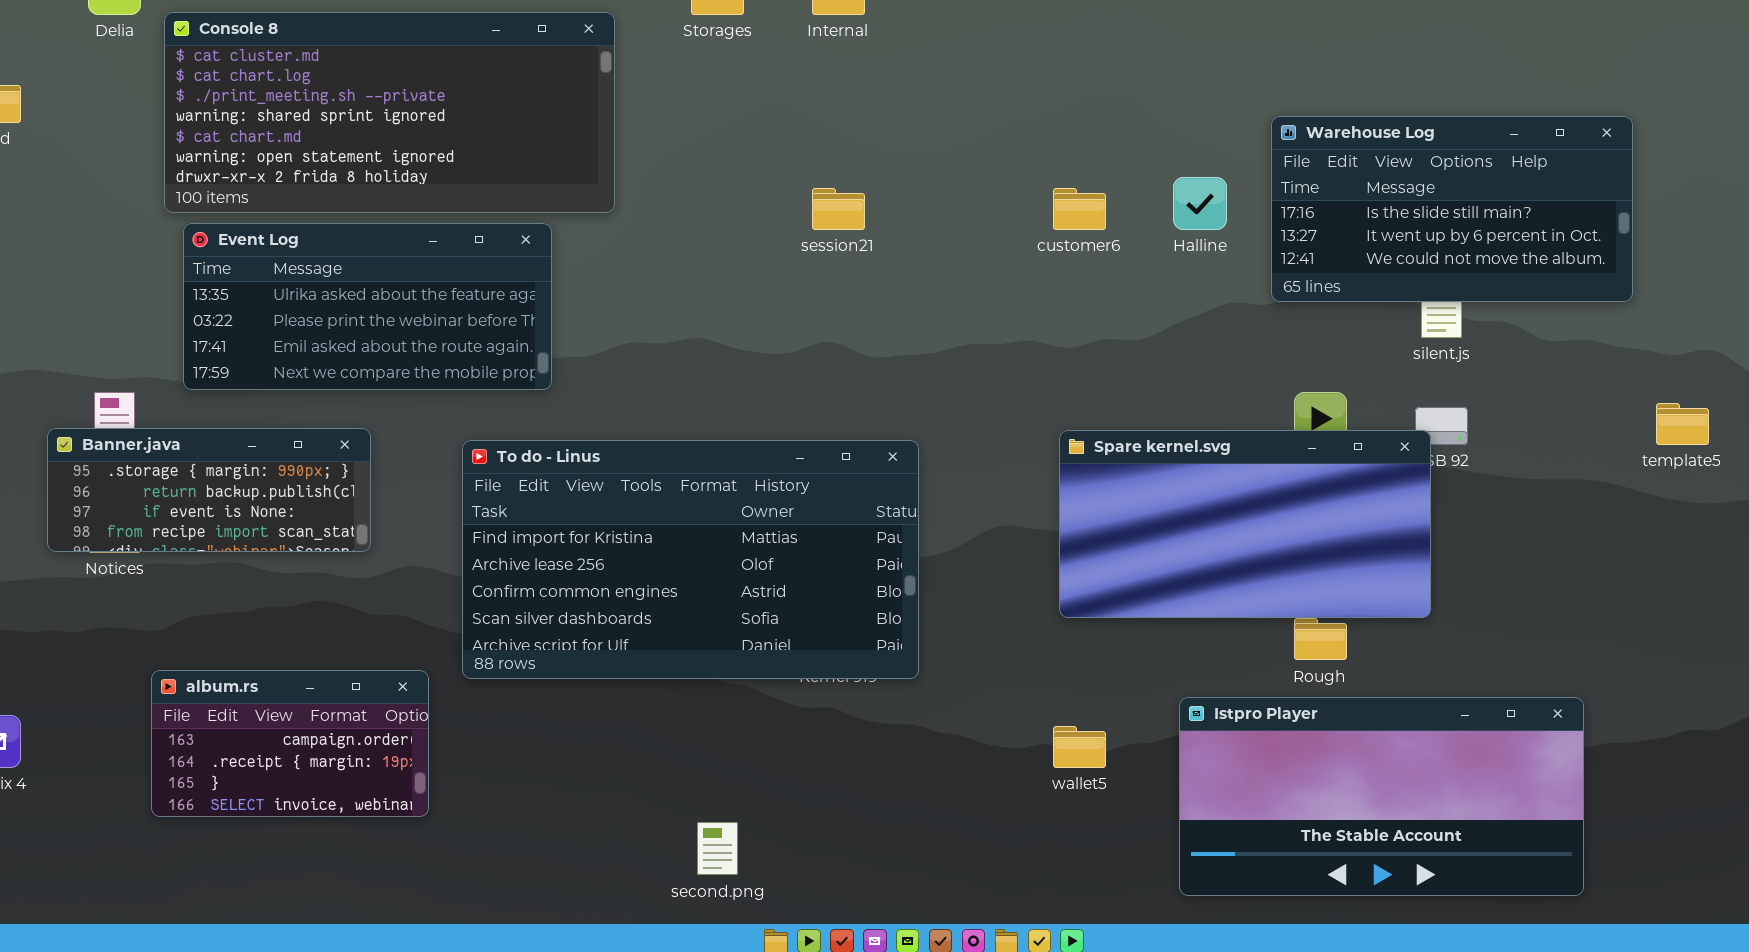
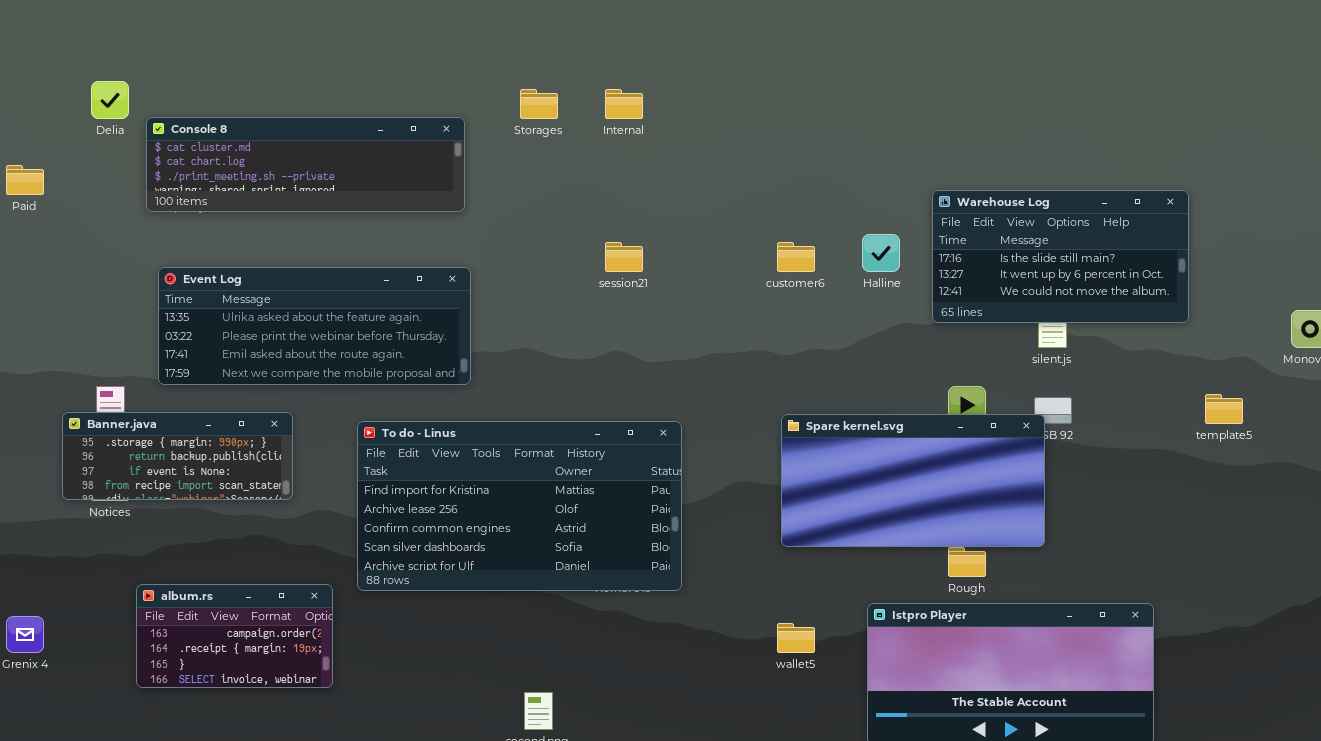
Console 8: [164,12,615,213] -> [146,117,465,212], resized
Event Log: [183,223,552,390] -> [158,267,471,385], resized

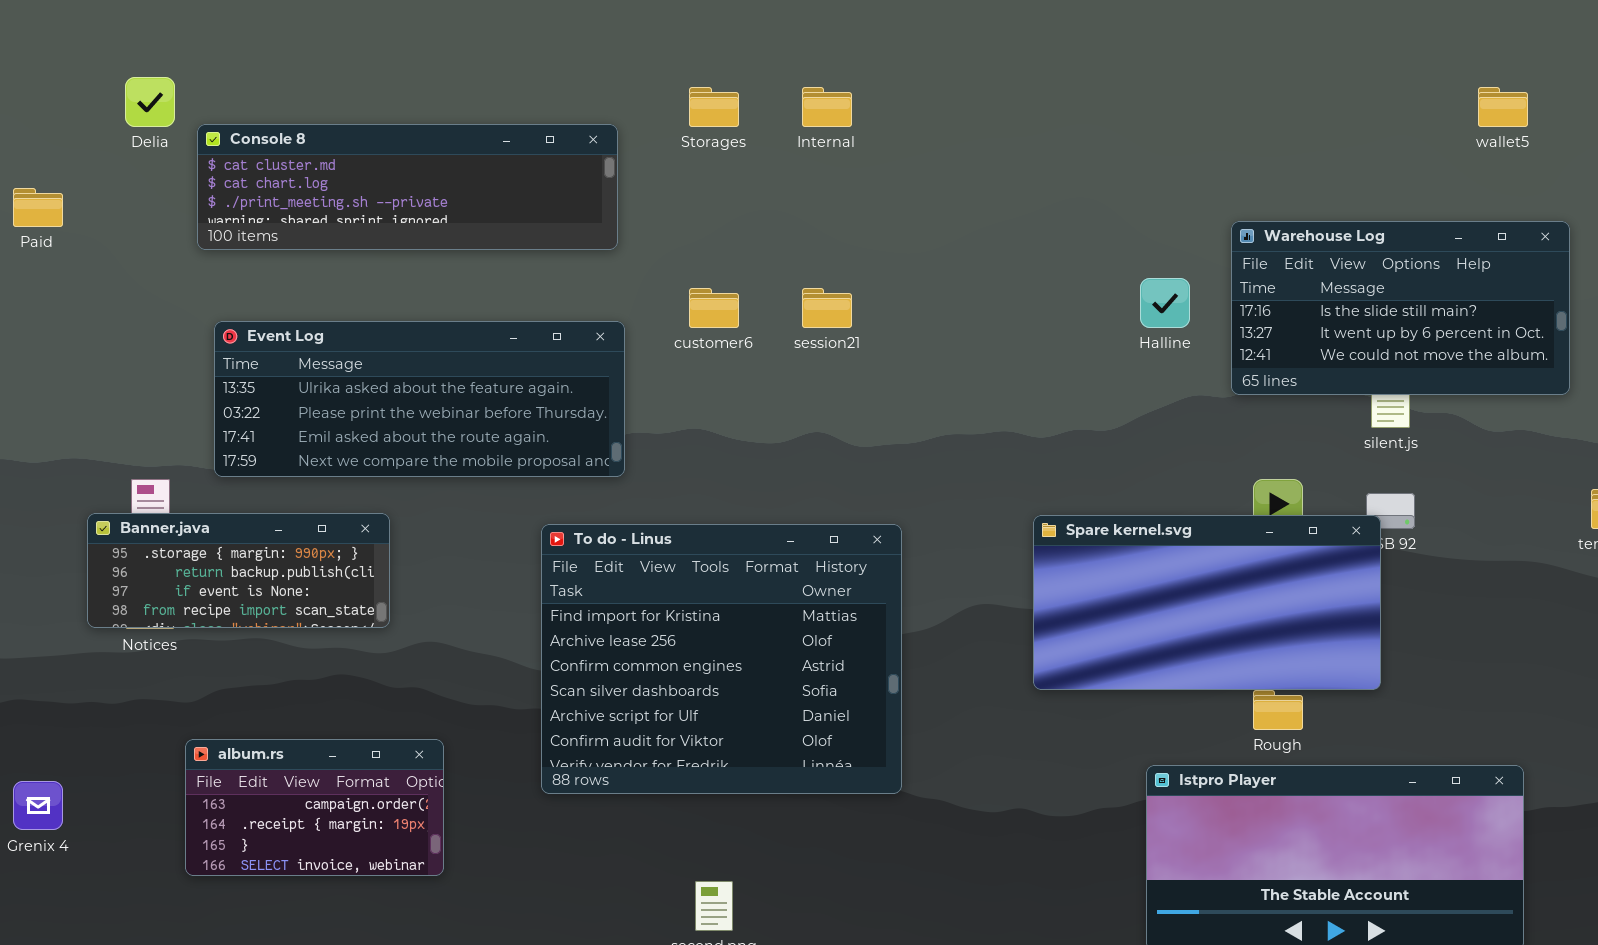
customer6: [777,242,815,272] -> [689,288,739,328], moved
To do - Linus: [357,421,682,591] -> [541,524,902,794], resized
wallet5: [777,623,815,653] -> [1478,87,1528,127], moved

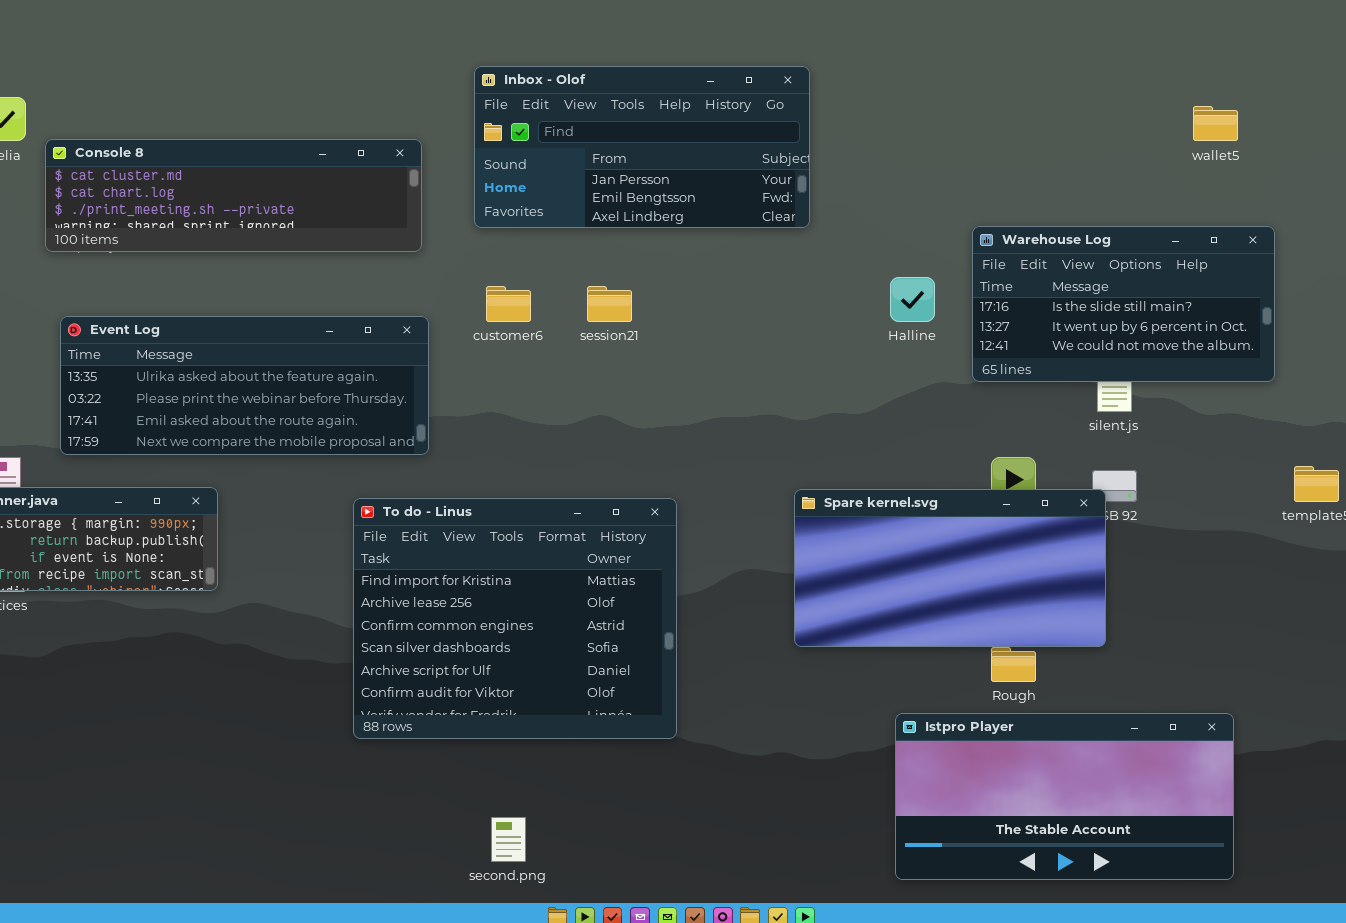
Inbox - Olof: none -> [474,66,810,228], opened
album.rs: [185,739,444,876] -> none, closed

